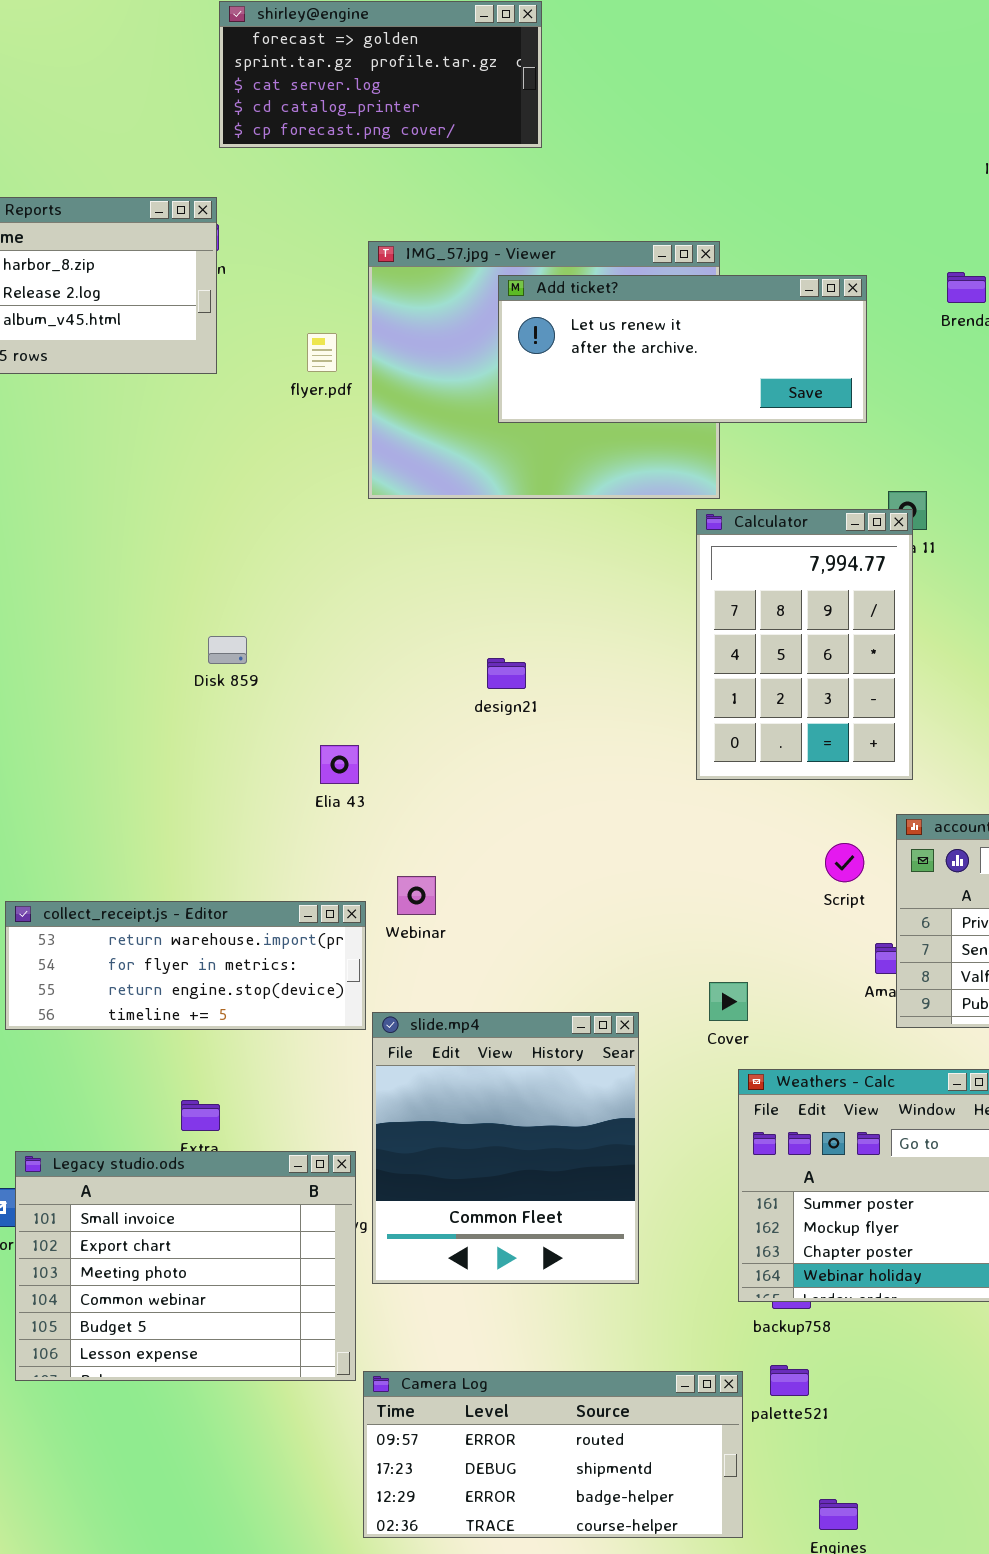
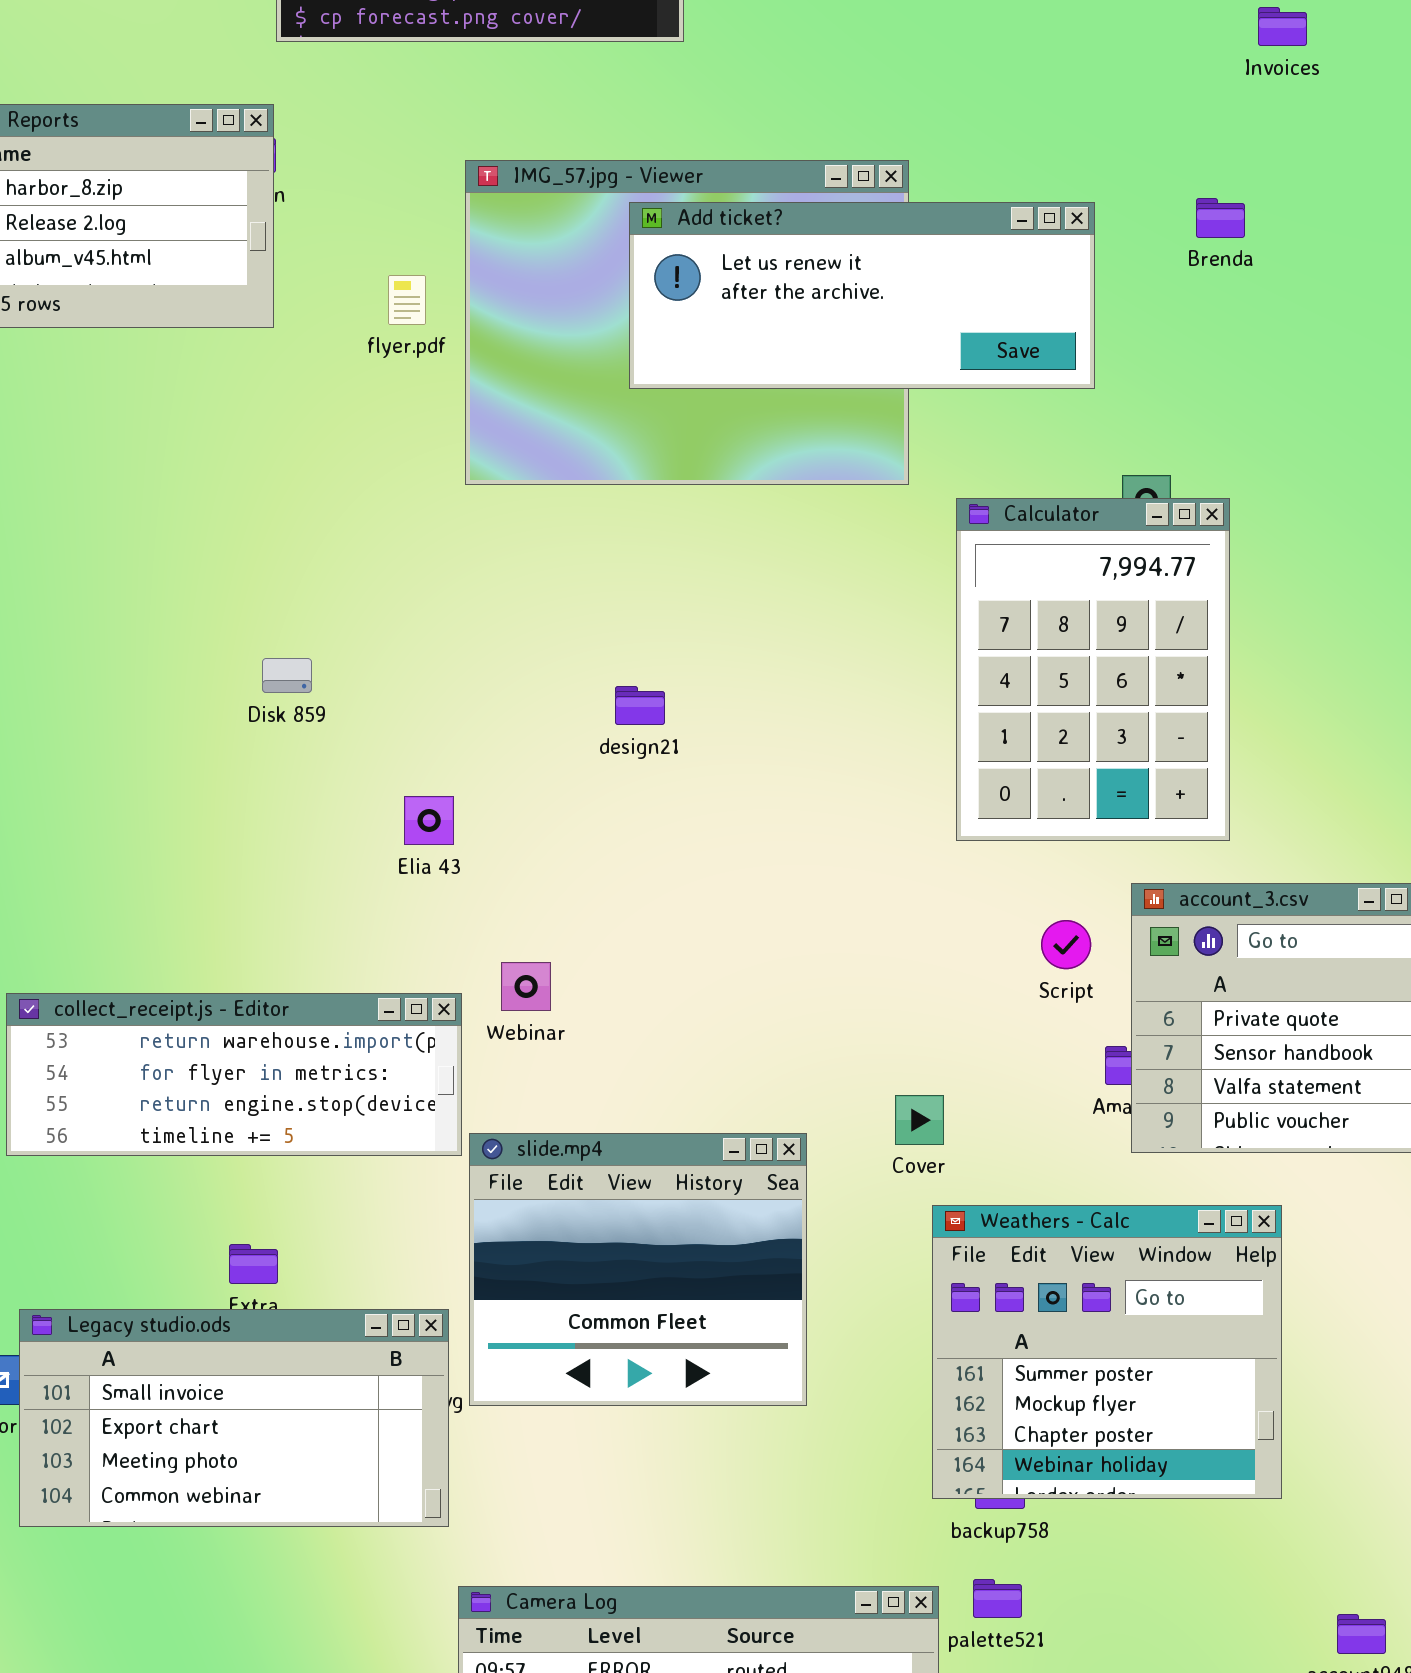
Calculator: [696,509,913,780] -> [956,498,1230,841], moved
slide.mp4: [372,1012,639,1284] -> [469,1133,807,1406], resized
Legacy studio.ods: [15,1151,356,1381] -> [19,1309,449,1527], resized

